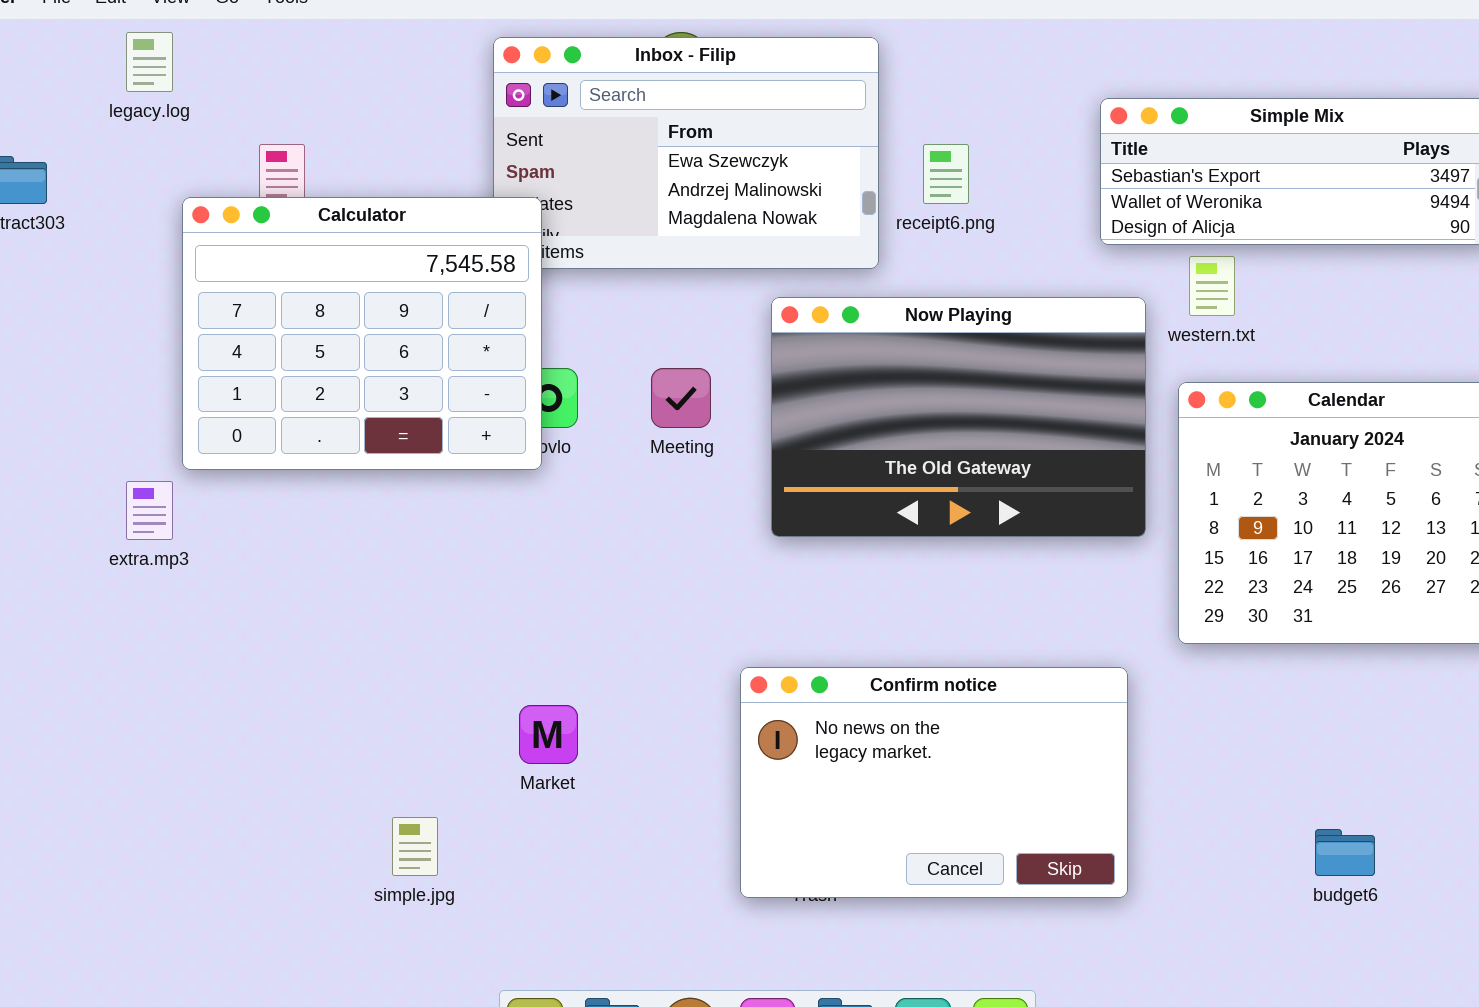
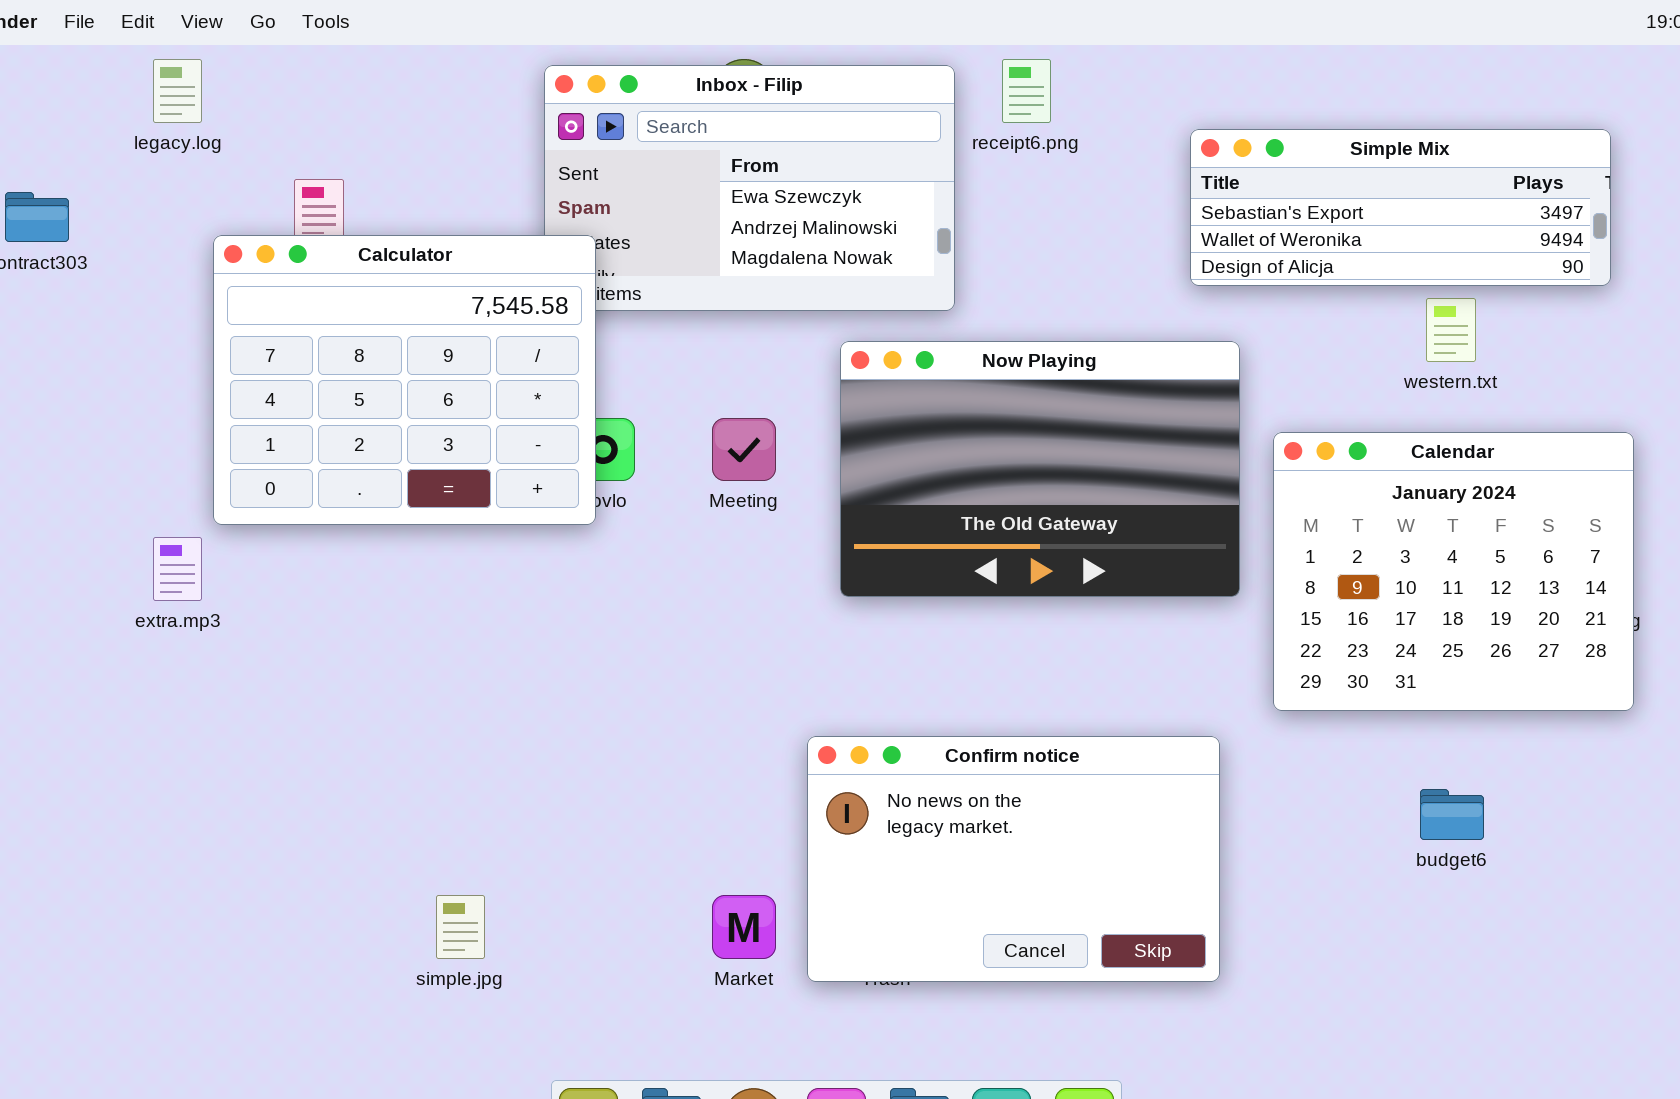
receipt6.png: [923,144,969,204] -> [1002,59,1051,123], moved
western.txt: [1189,256,1235,316] -> [1426,298,1476,362], moved
Market: [519,705,578,764] -> [712,895,776,959], moved
budget6: [1315,829,1375,876] -> [1420,789,1484,840], moved

